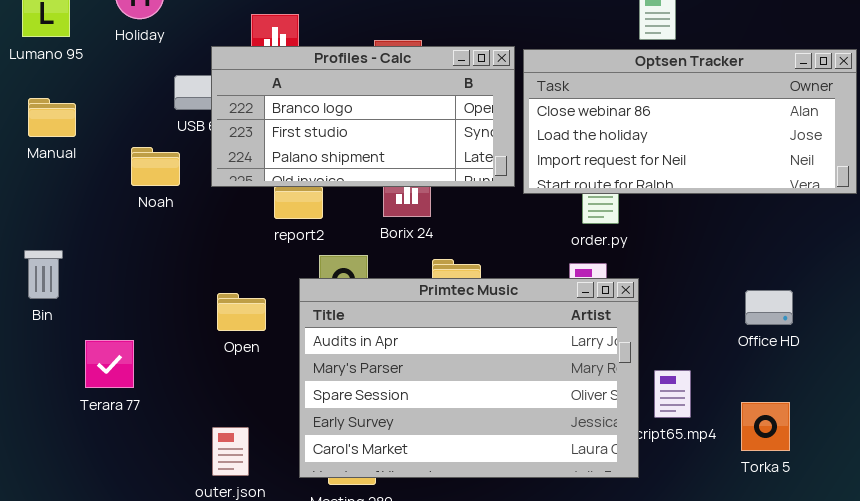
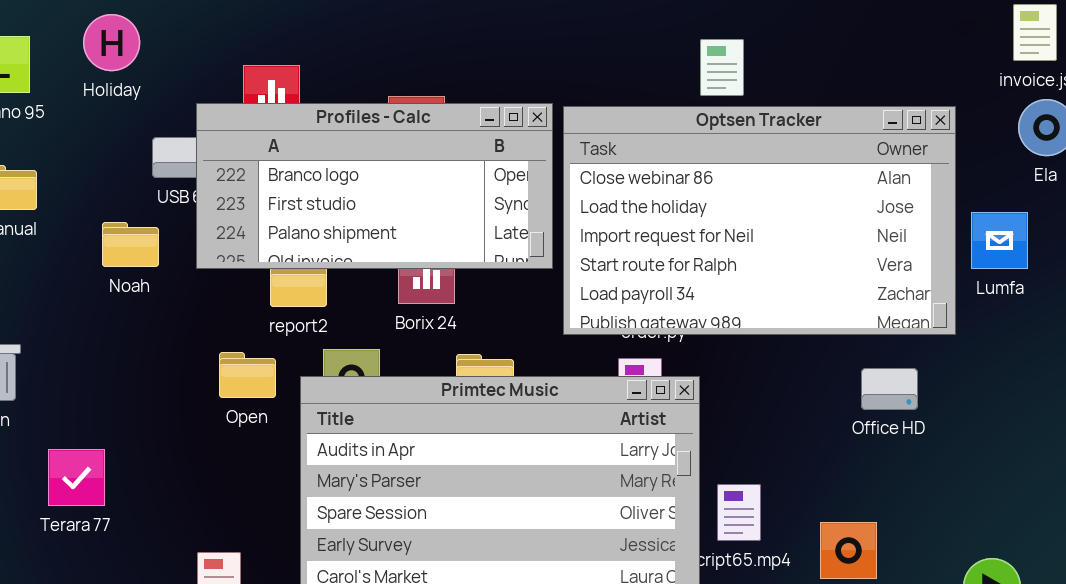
Optsen Tracker: [523,49,857,194] -> [563,106,956,335], resized
Office HD: [745,290,793,325] -> [861,368,918,410], moved
Open: [217,293,266,331] -> [219,352,276,398], moved

